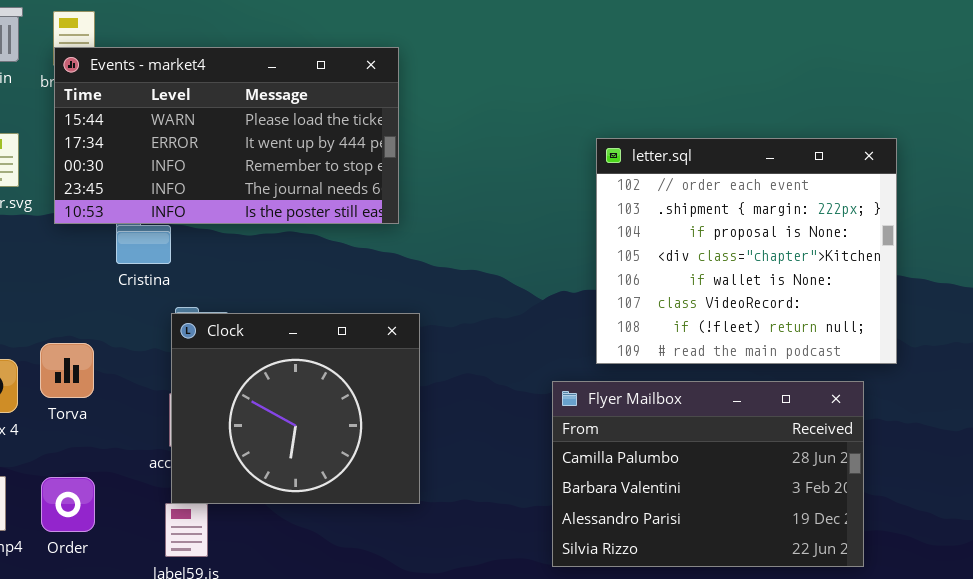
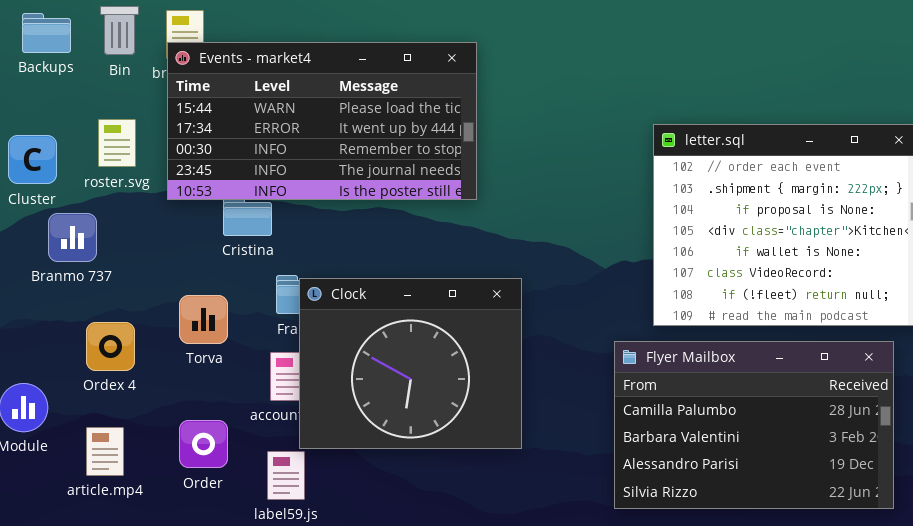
Clock: [171,313,420,504] -> [299,278,522,449], moved
Torva: [40,343,94,398] -> [179,295,228,344], moved
Order: [41,477,95,532] -> [179,420,228,468], moved

